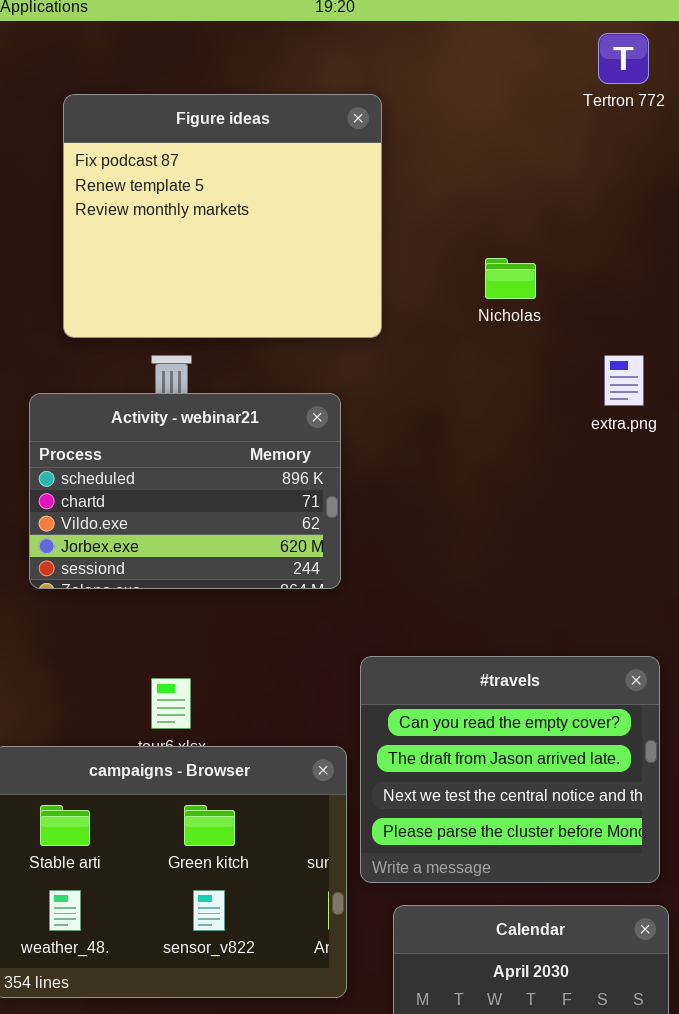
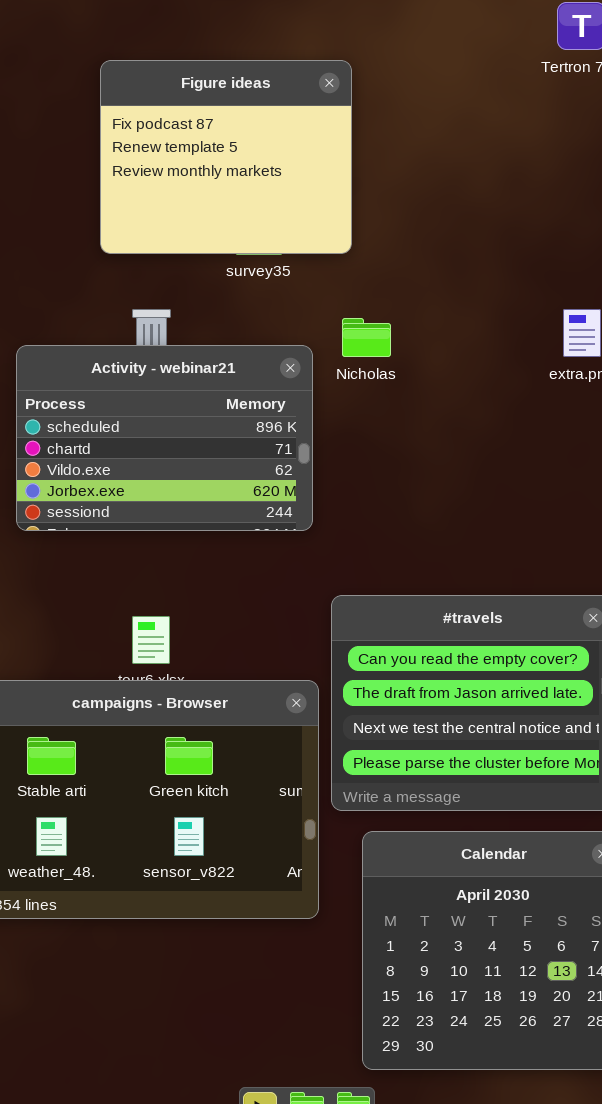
Figure ideas: [63,94,382,338] -> [100,60,352,254], resized
Nicholas: [485,258,536,299] -> [342,318,391,357], moved

